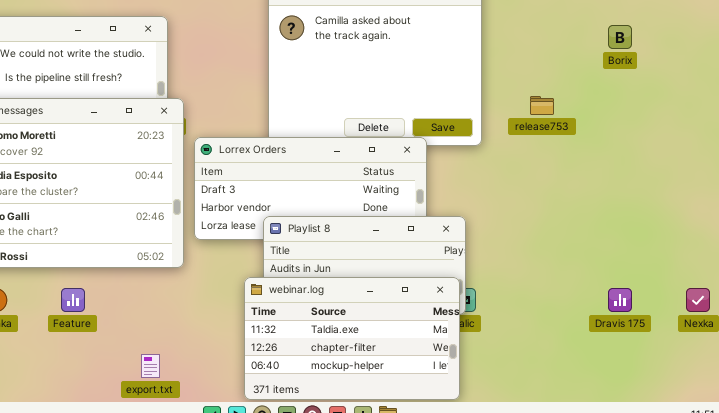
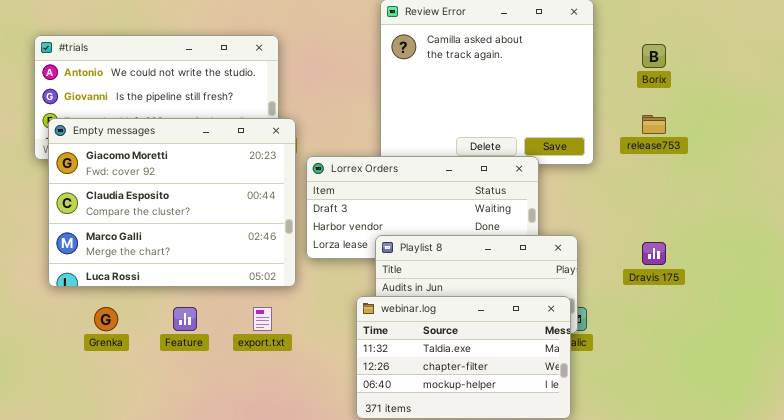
Borix: [608,25,632,49] -> [642,44,666,68], moved
Dravis 175: [608,288,632,312] -> [642,242,666,265], moved
export.txt: [141,354,160,378] -> [253,307,272,331], moved

